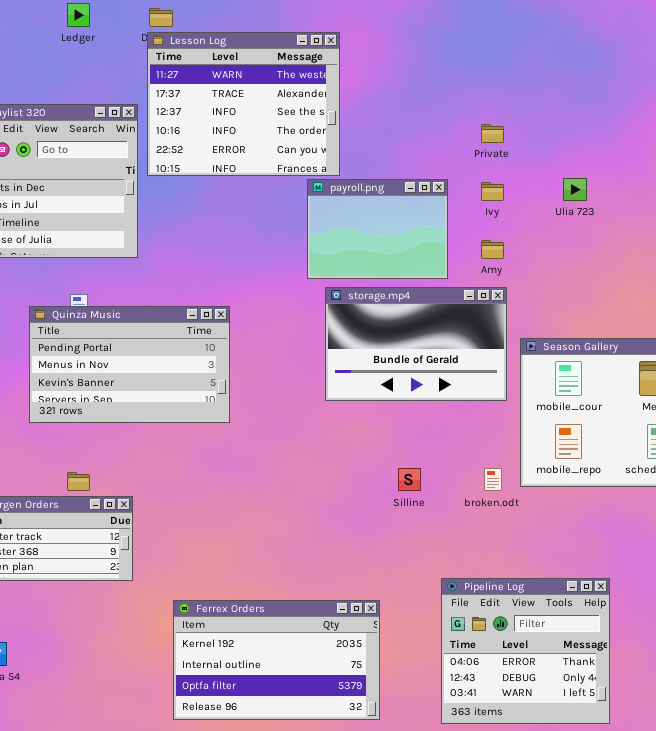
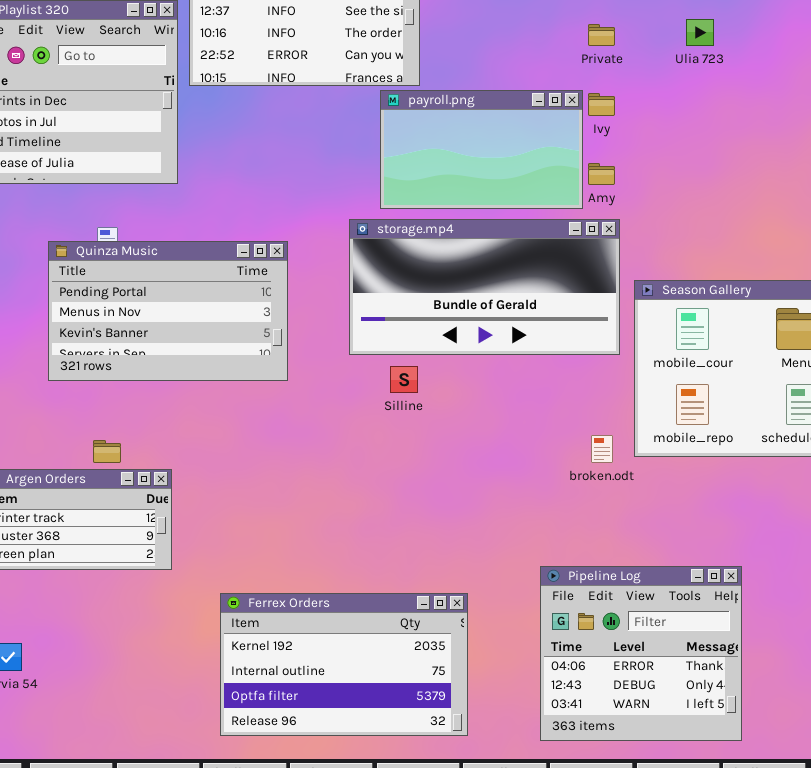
Ulia 723: [563,178,587,201] -> [686,19,714,46], moved
payroll.png: [307,179,448,279] -> [380,90,583,209], resized
storage.mp4: [325,287,507,401] -> [349,219,620,355], resized
Silline: [398,468,421,491] -> [390,366,418,393], moved

